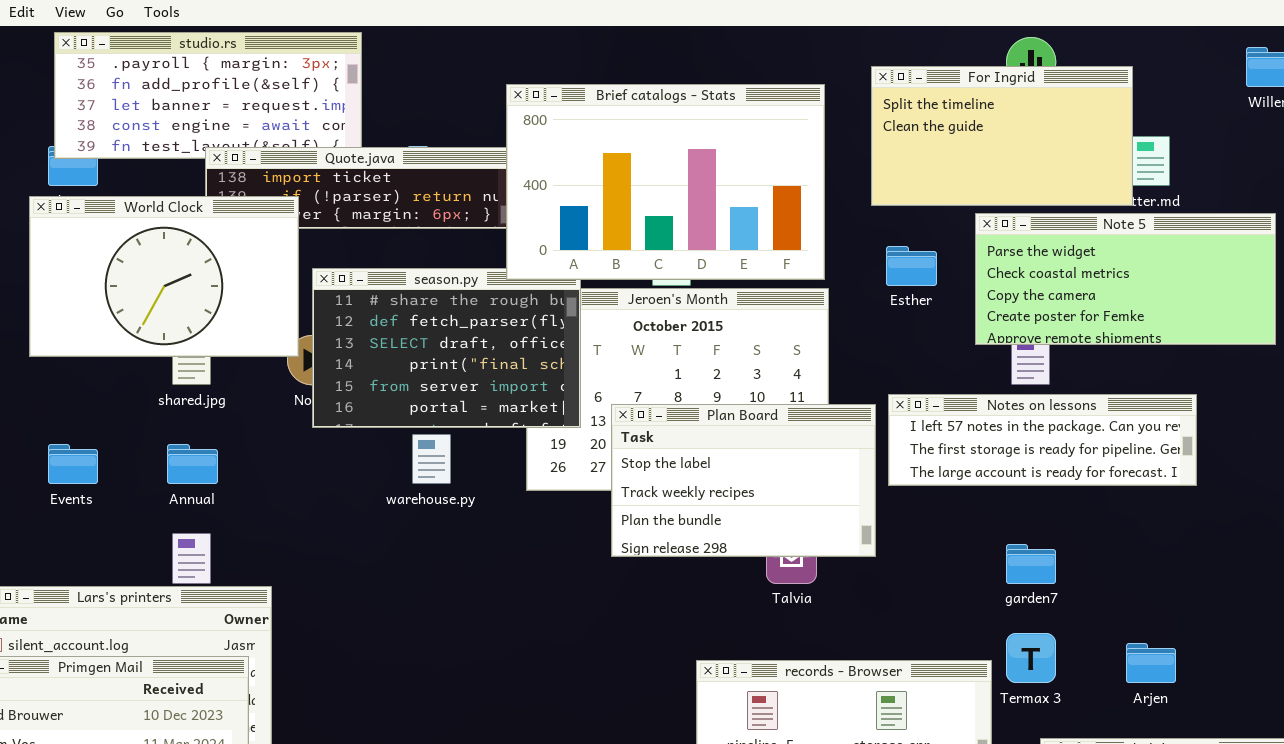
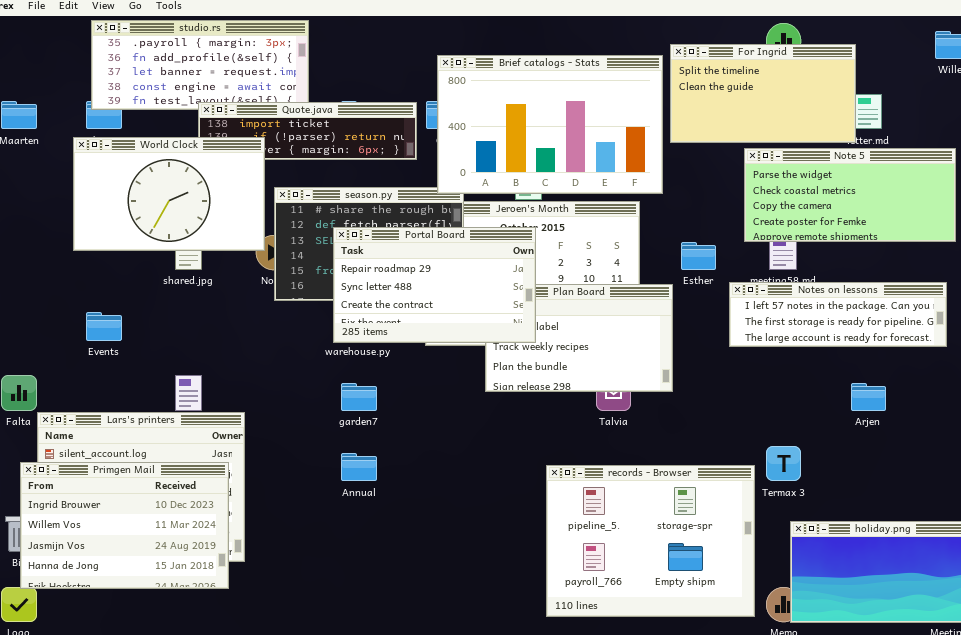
Brief catalogs - Stats: [506,84,825,280] -> [437,55,663,194], moved
Esther: [886,246,937,286] -> [681,242,716,270], moved
Portal Board: none -> [333,227,536,343], opened
Notes on lessons: [888,394,1197,486] -> [729,282,947,347], moved
Annual: [167,444,218,484] -> [341,453,377,481], moved
garden7: [1006,544,1056,584] -> [341,383,377,411], moved
Arjen: [1126,643,1176,683] -> [851,383,886,411], moved

